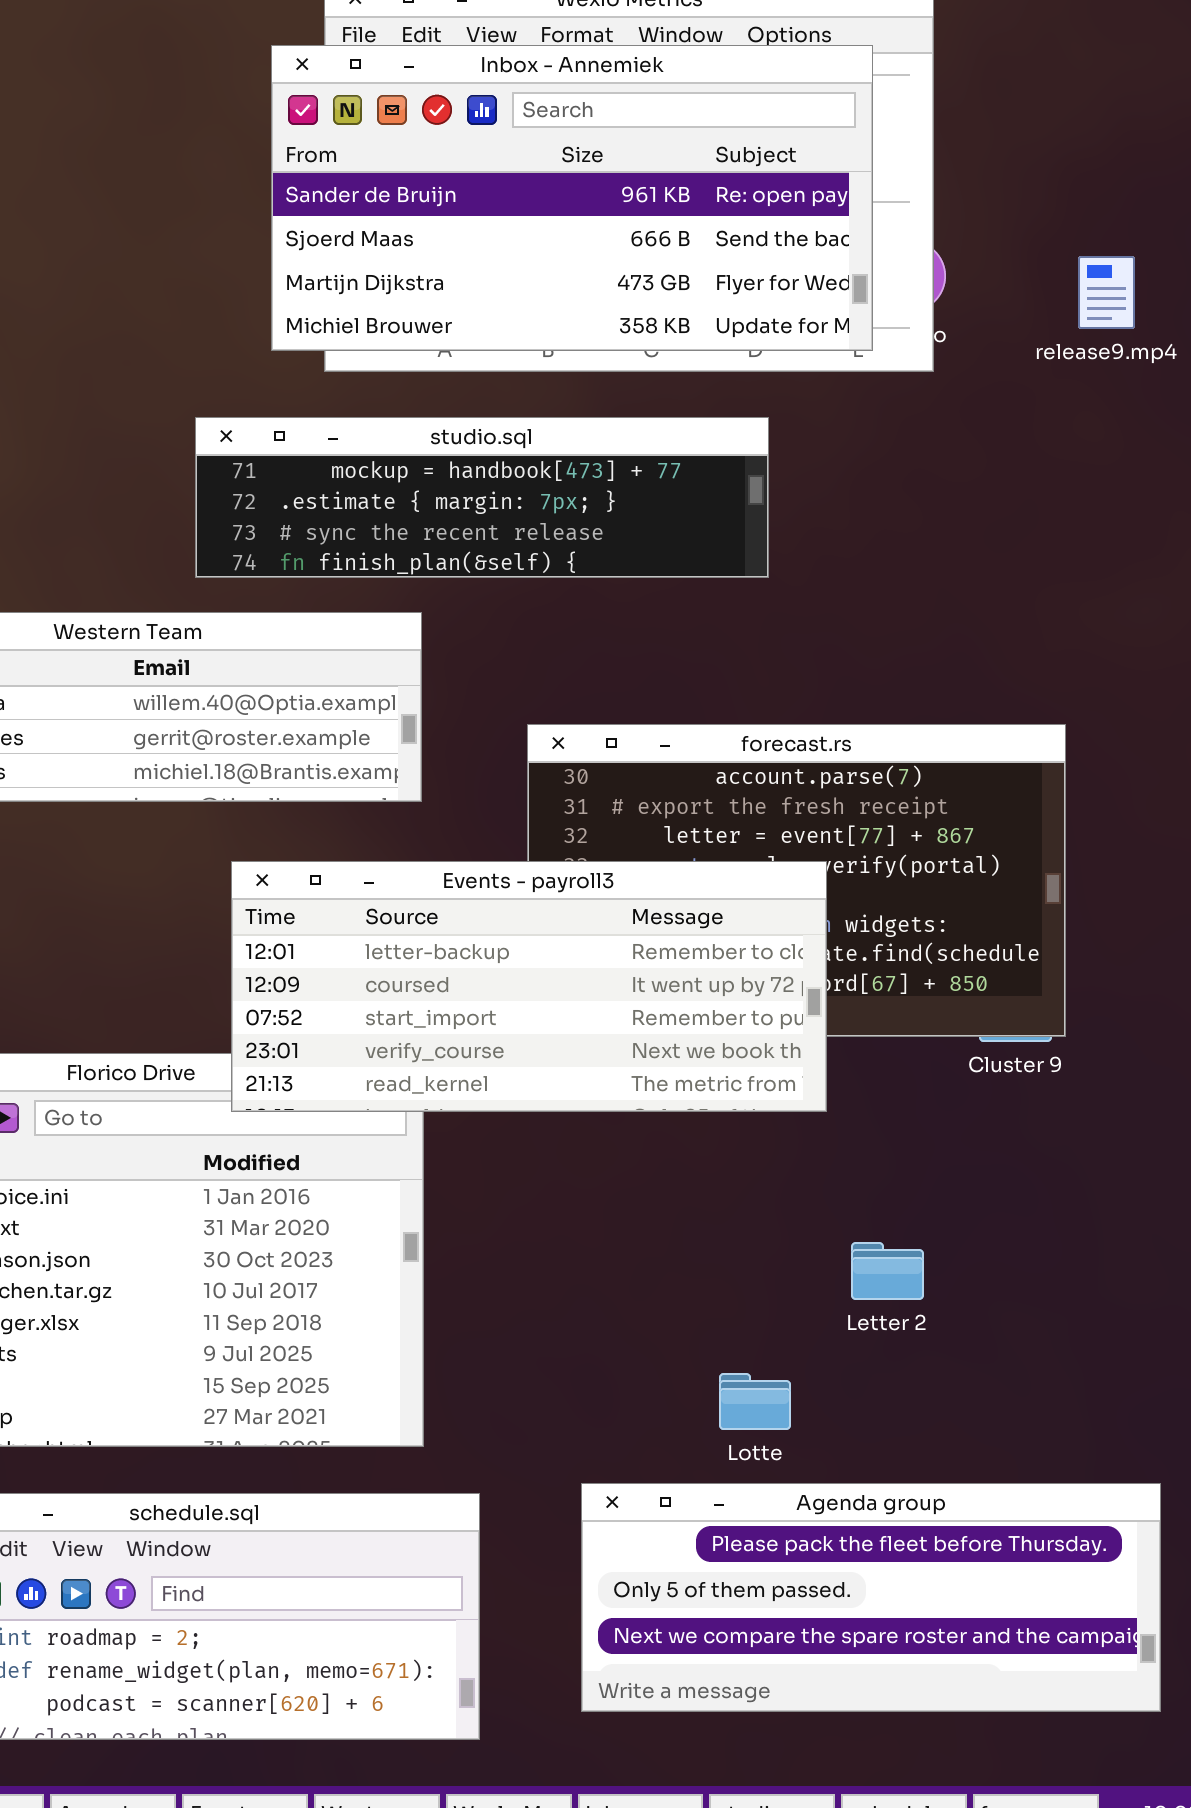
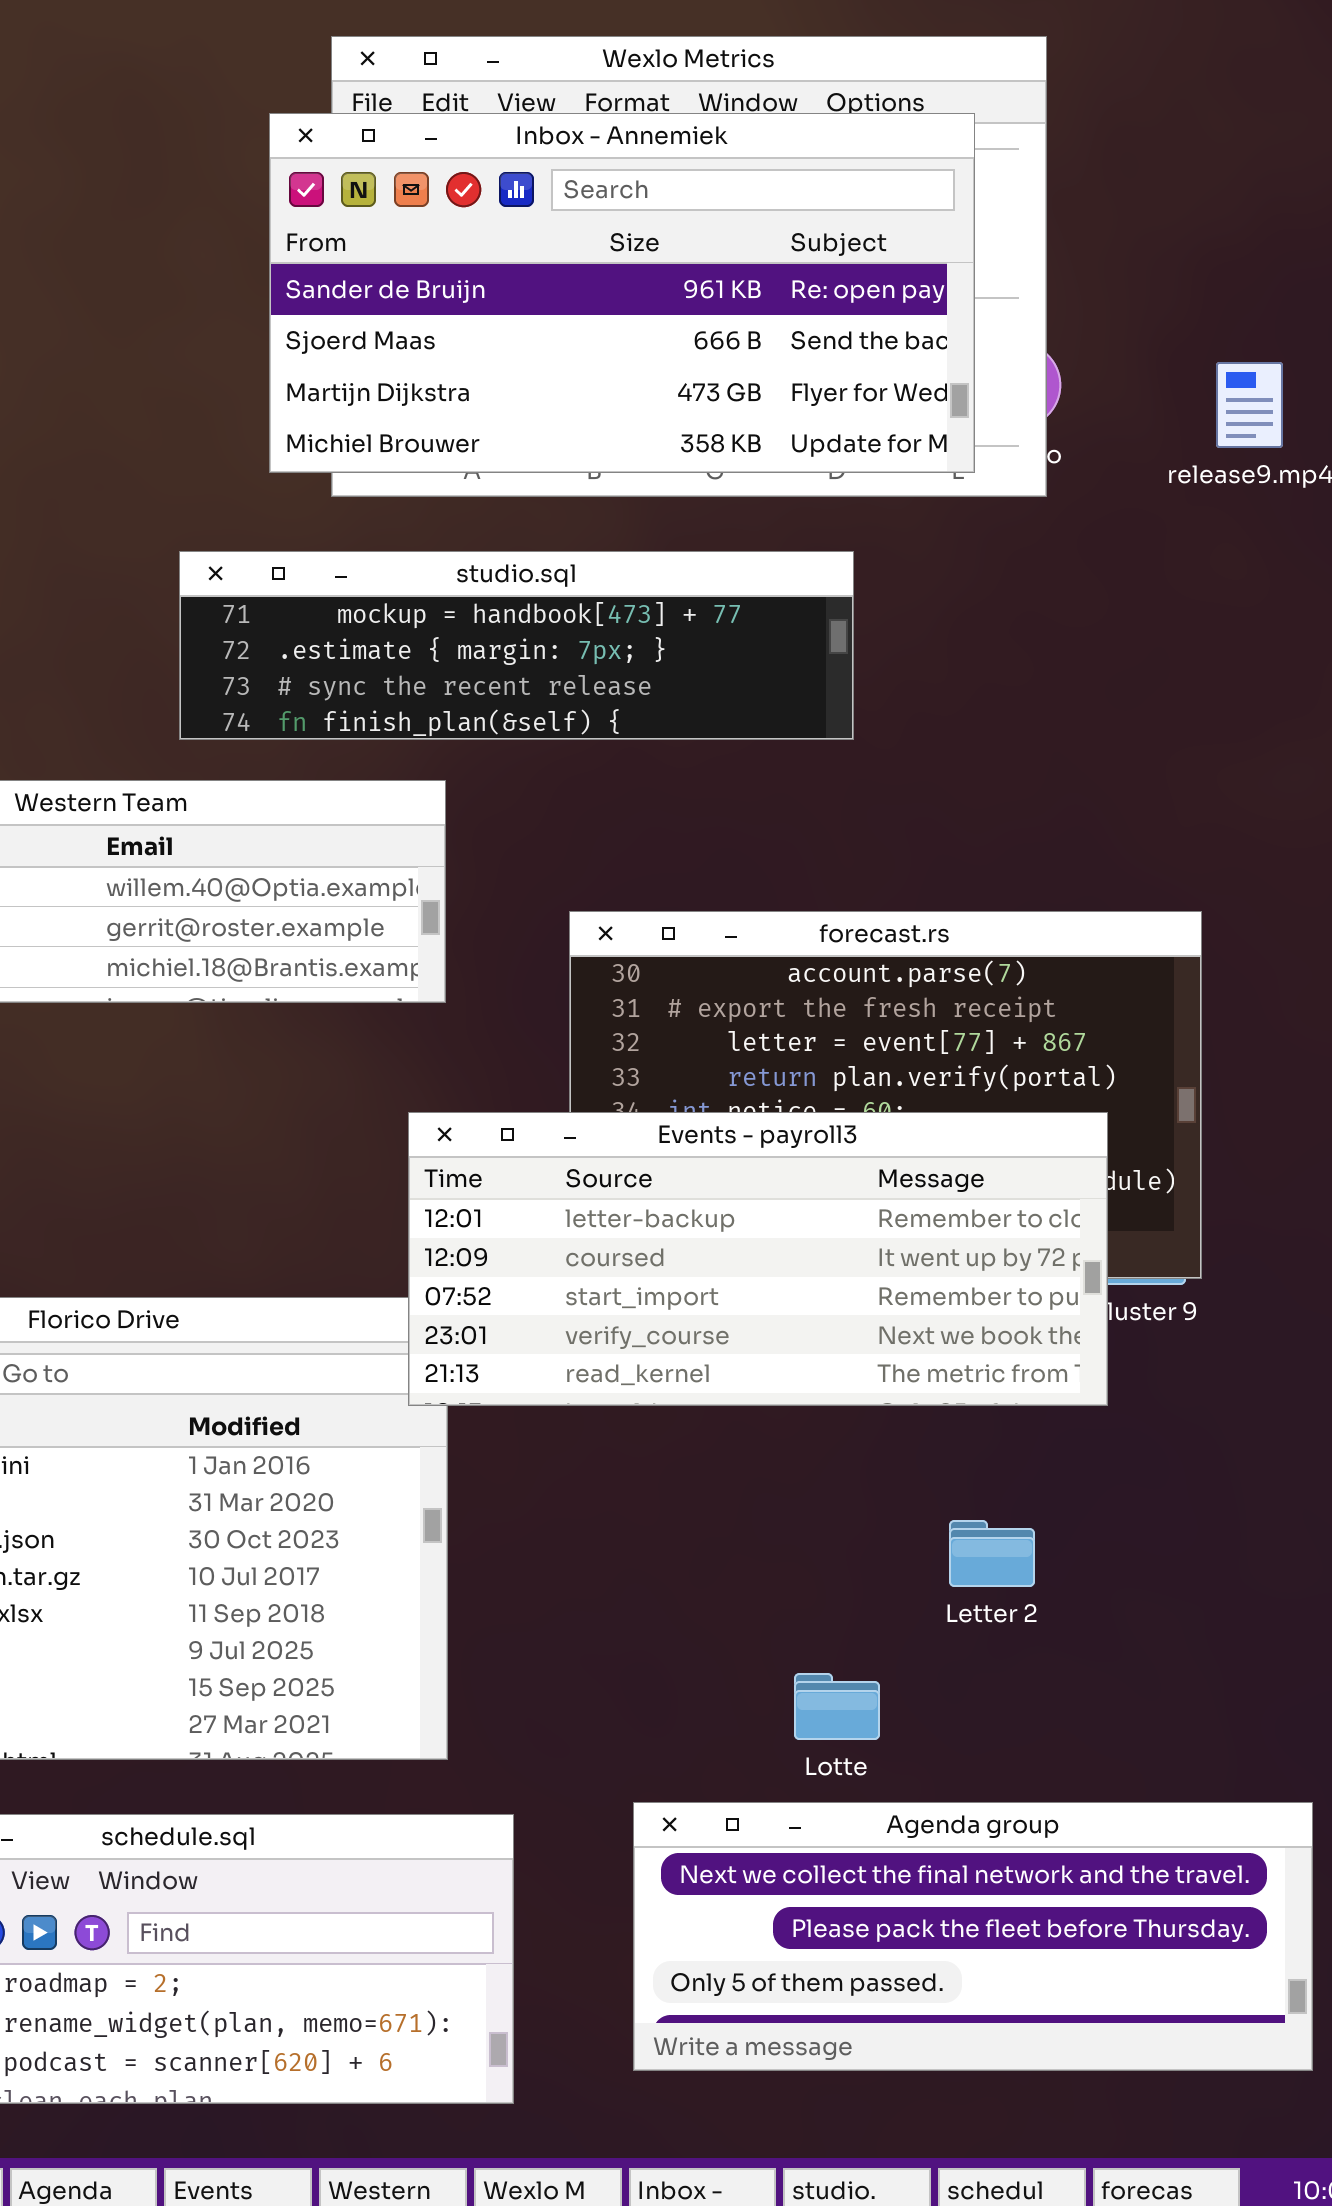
Events - payroll3: [231,861,827,1112] -> [408,1112,1108,1406], moved
Agenda group: [581,1483,1161,1712] -> [633,1802,1313,2071], scrolled up 1 row

